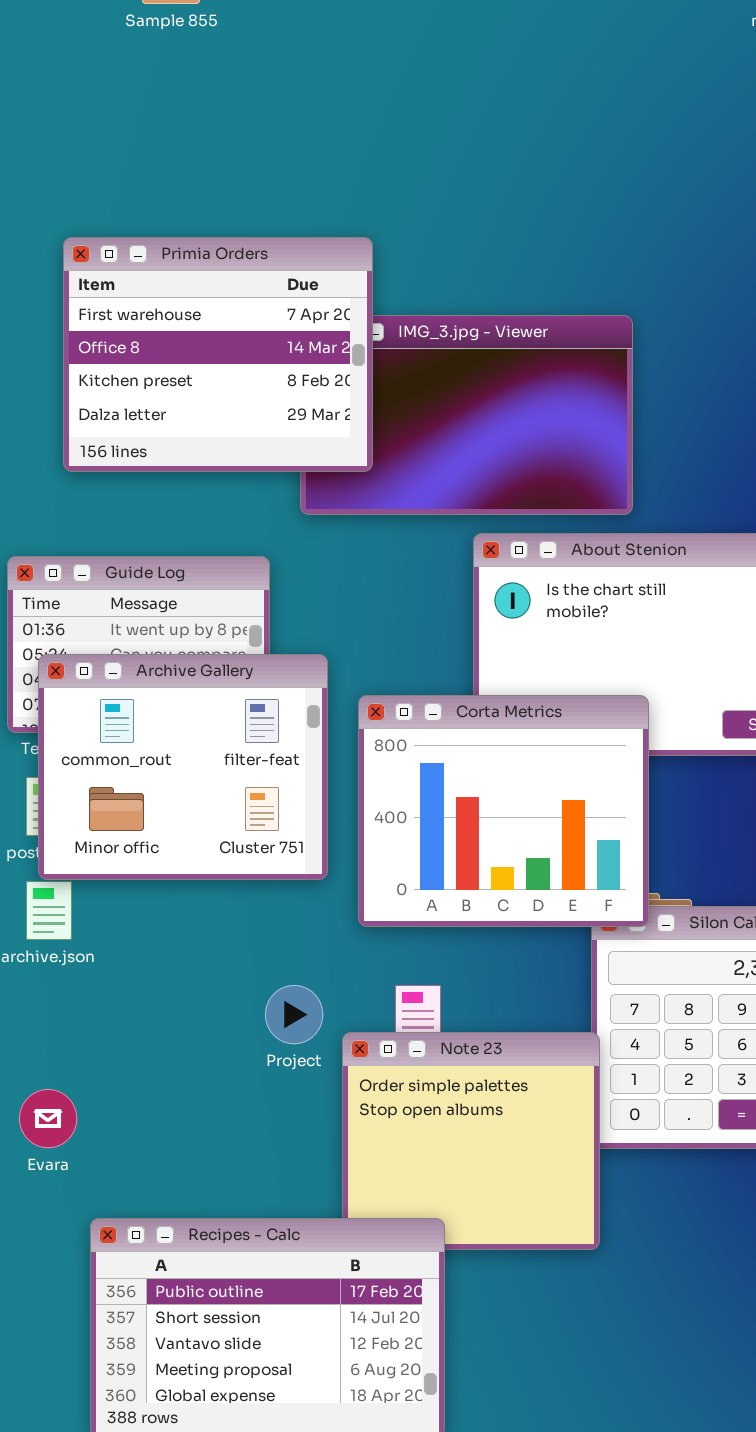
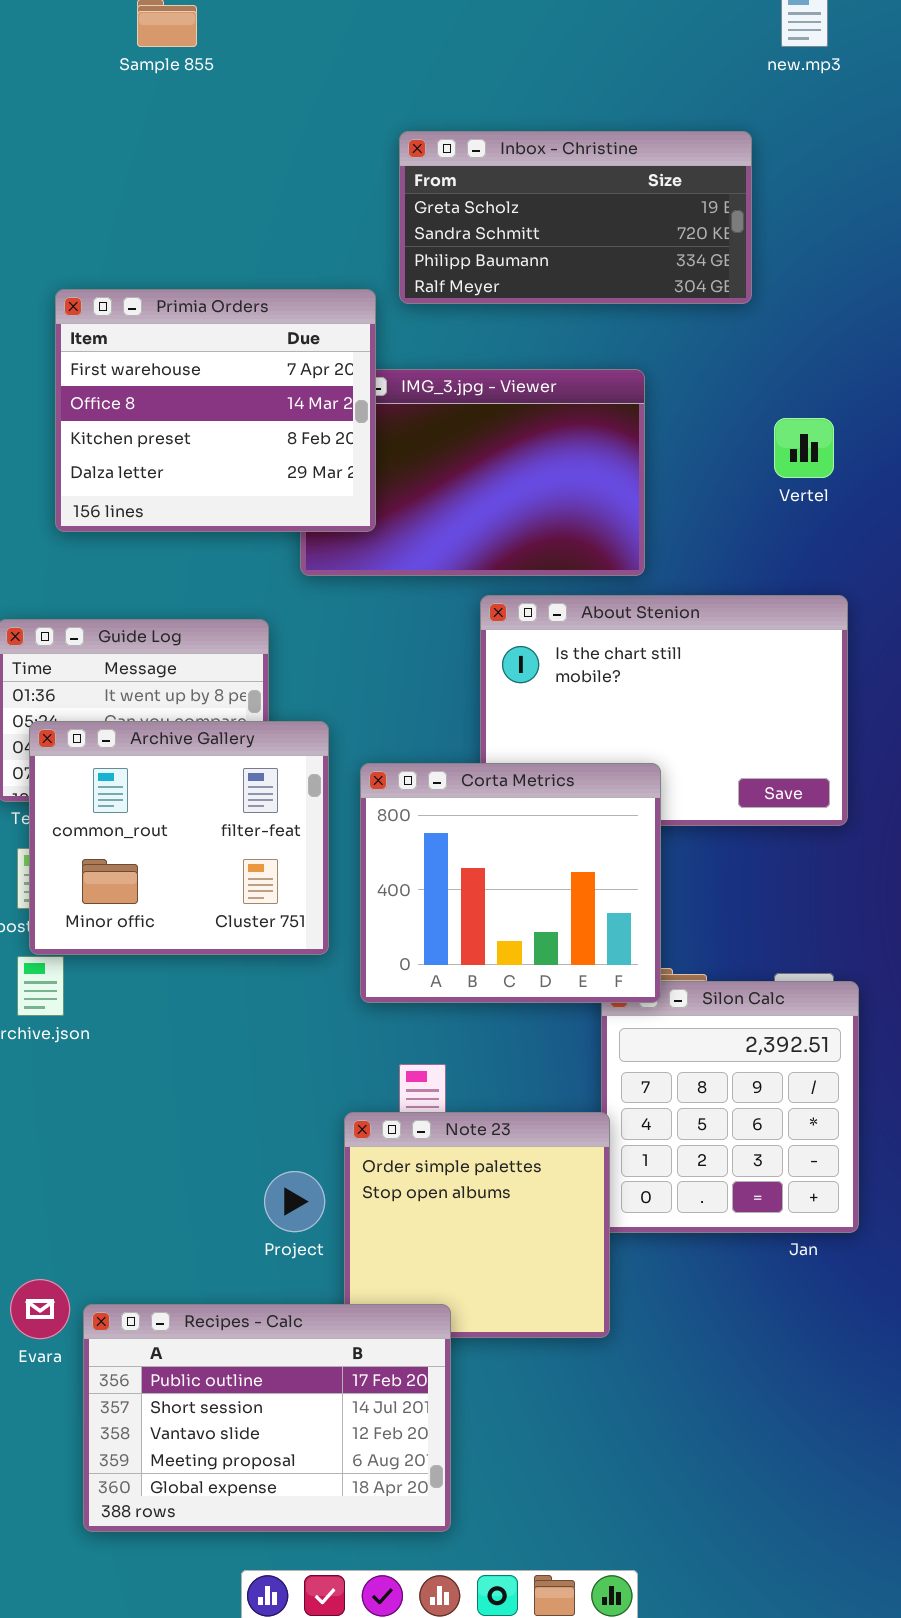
Inbox - Christine: none -> [399,131,752,304], opened
Project: [265,985,323,1044] -> [264,1171,325,1232], moved
Evara: [19,1089,77,1148] -> [10,1279,70,1339], moved

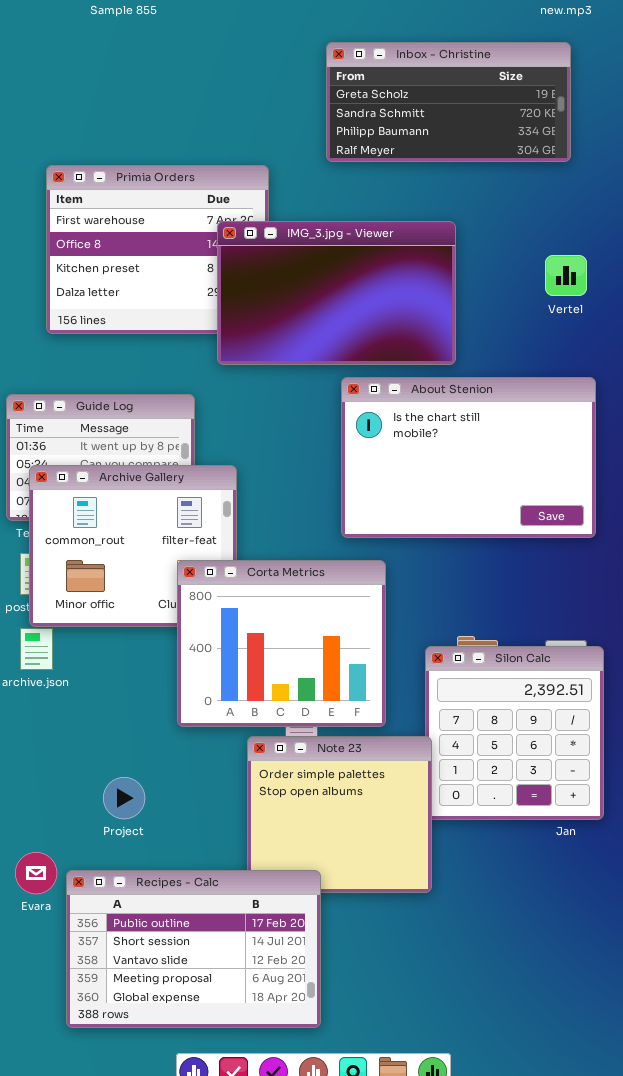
Inbox - Christine: [399,131,752,304] -> [326,42,571,162], moved
IMG_3.jpg - Viewer: [300,369,645,576] -> [217,221,456,365], raised
Corta Metrics: [360,763,661,1003] -> [177,560,386,727], moved
Project: [264,1171,325,1232] -> [103,777,145,819], moved

